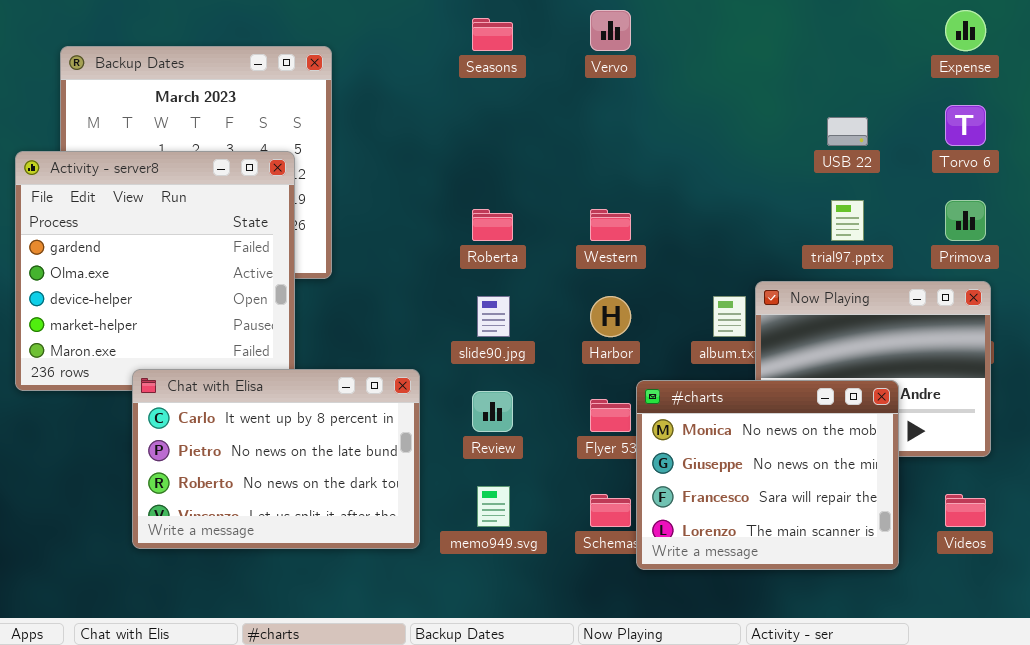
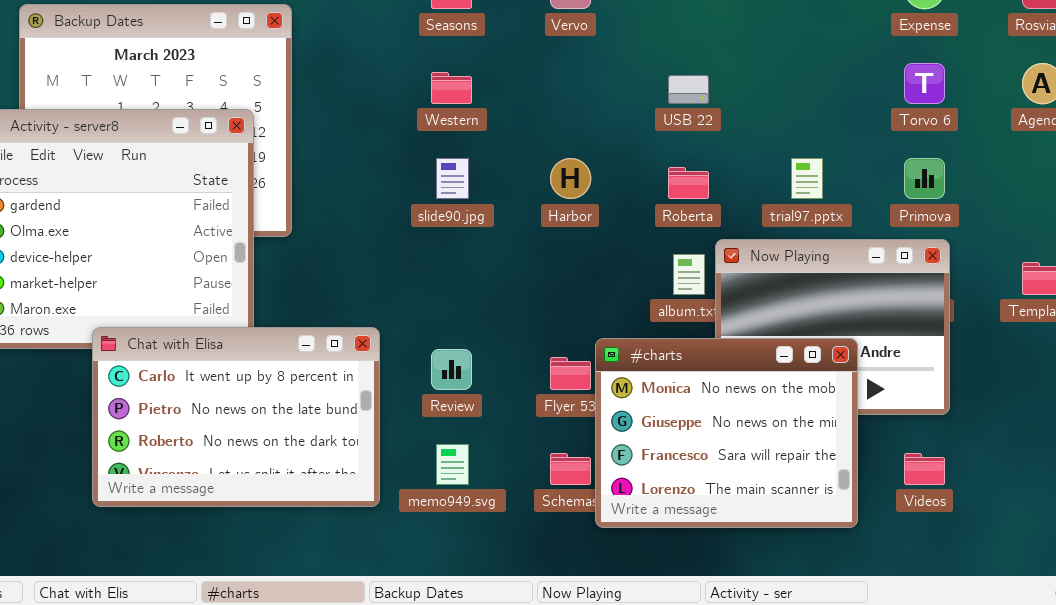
USB 22: [827,117,868,146] -> [668,75,709,104], moved
Roberta: [472,209,513,241] -> [668,167,709,199], moved
Western: [590,209,631,241] -> [431,72,472,104], moved
slide90.jpg: [477,296,510,337] -> [436,158,469,199], moved
Harbor: [590,296,631,337] -> [550,158,591,199], moved

